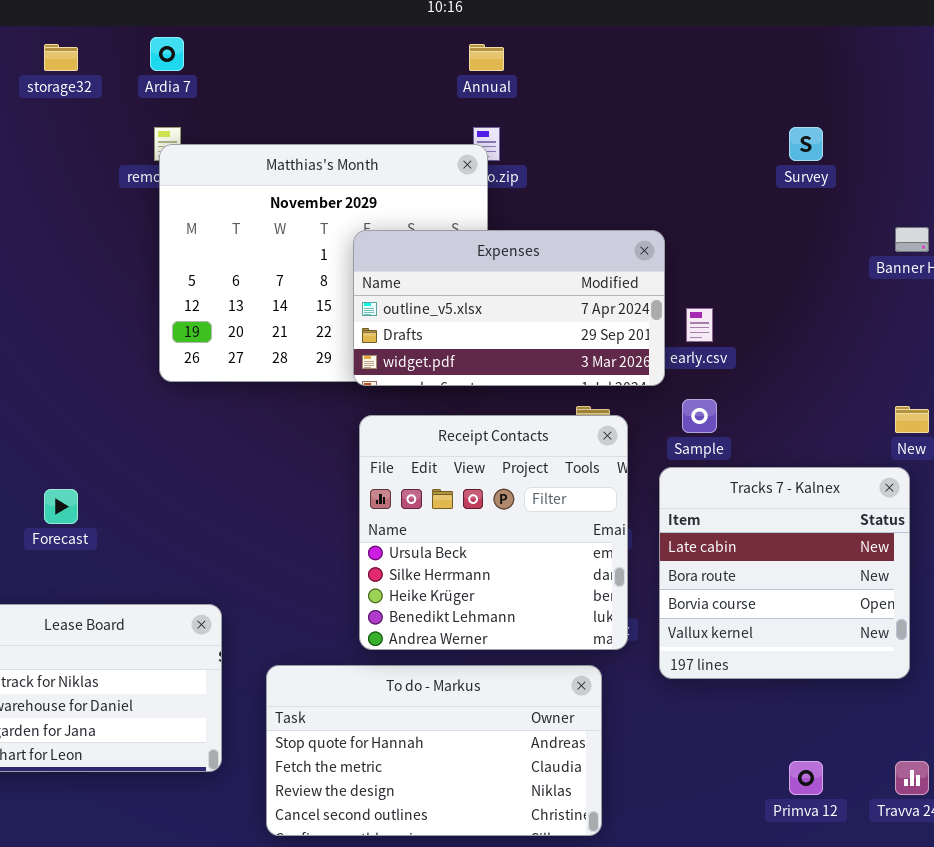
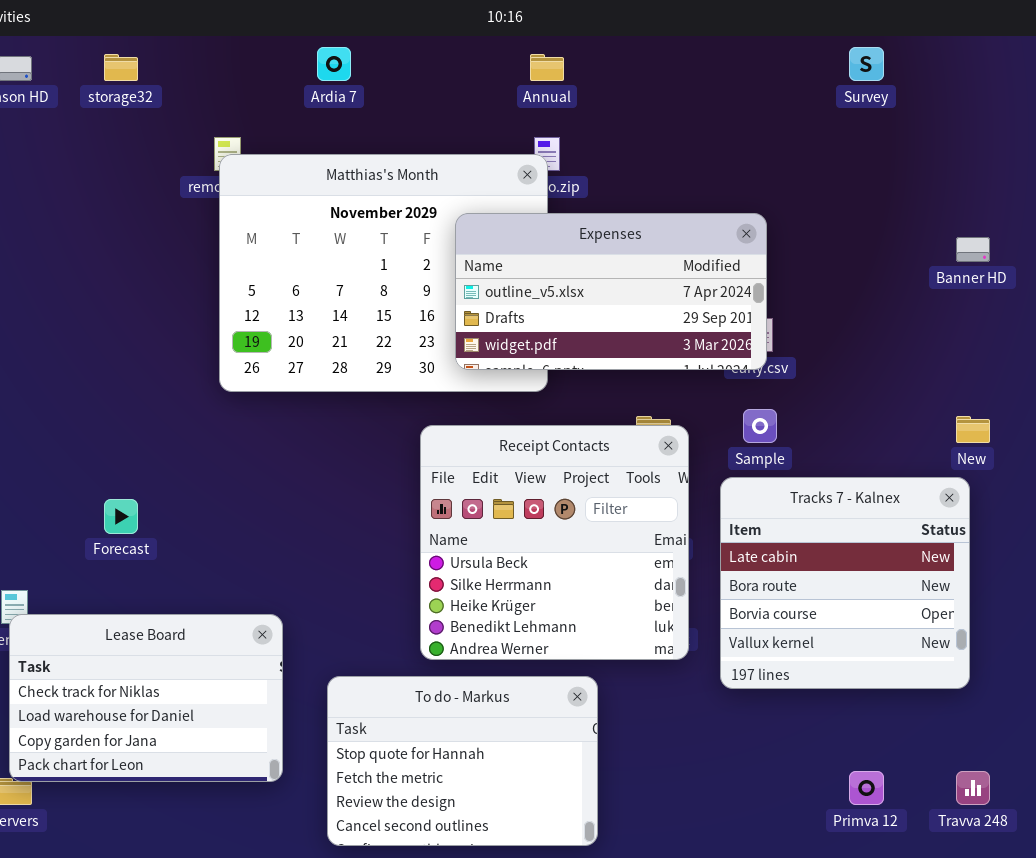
Ardia 7: [150,37,184,71] -> [317,47,351,81], moved
Survey: [789,127,823,161] -> [849,47,884,81], moved
Expenses: [353,230,665,386] -> [455,213,767,370], moved
To do - Markus: [266,665,602,836] -> [327,676,598,846], resized

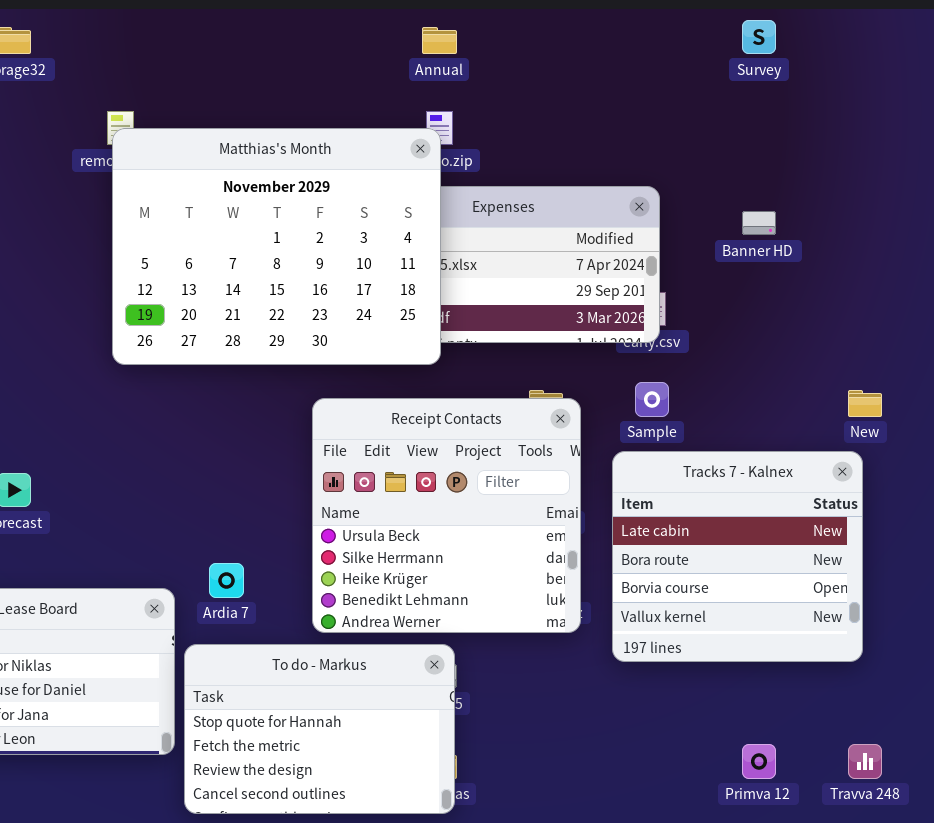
Ardia 7: [317,47,351,81] -> [209,563,244,598], moved
Matthias's Month: [219,154,548,392] -> [112,128,441,365], raised
Banner HD: [956,237,990,262] -> [742,211,776,235], moved
To do - Markus: [327,676,598,846] -> [184,644,455,814], moved

